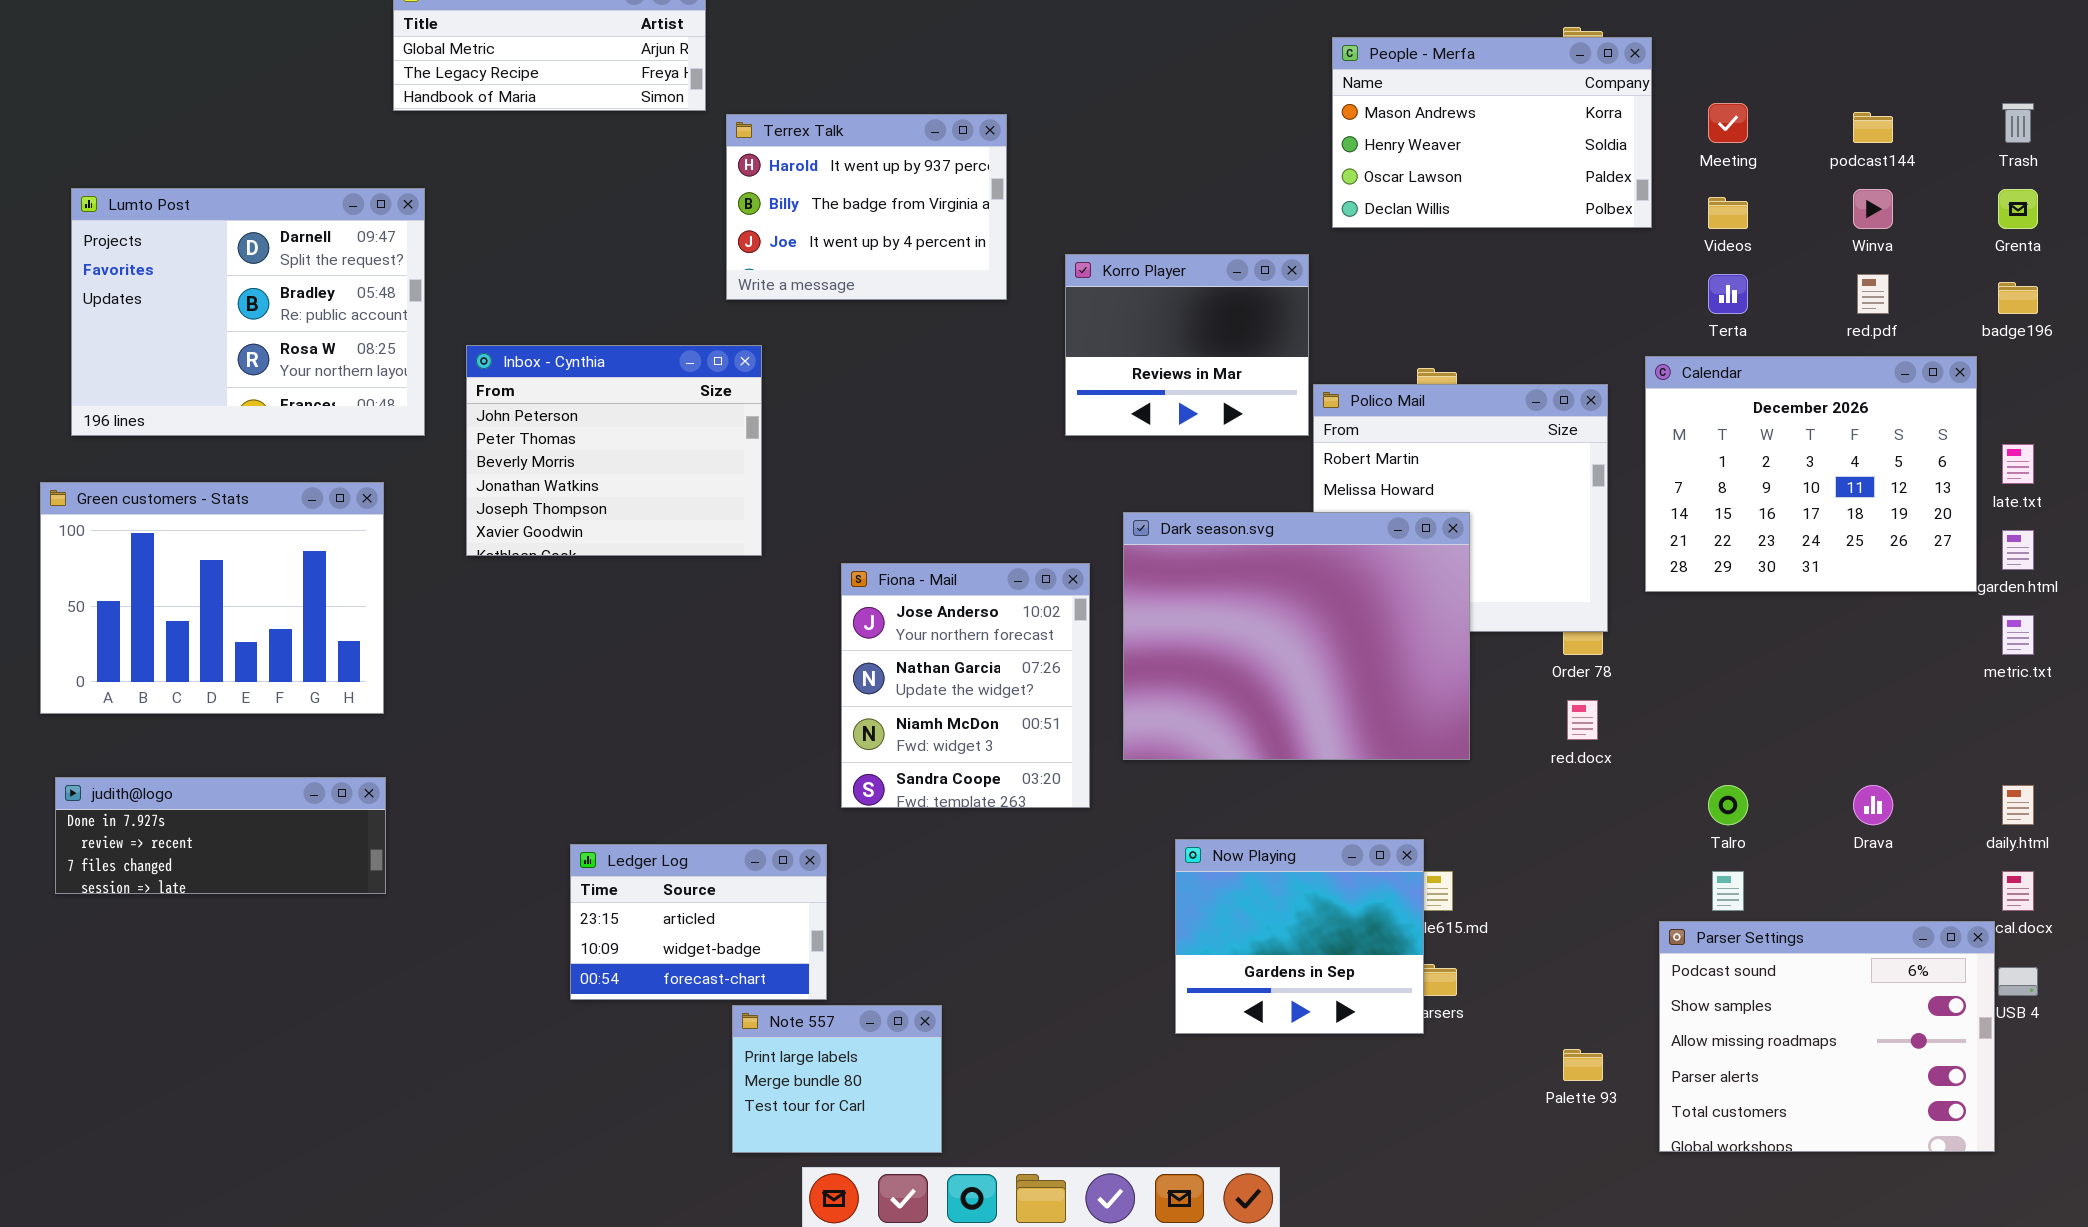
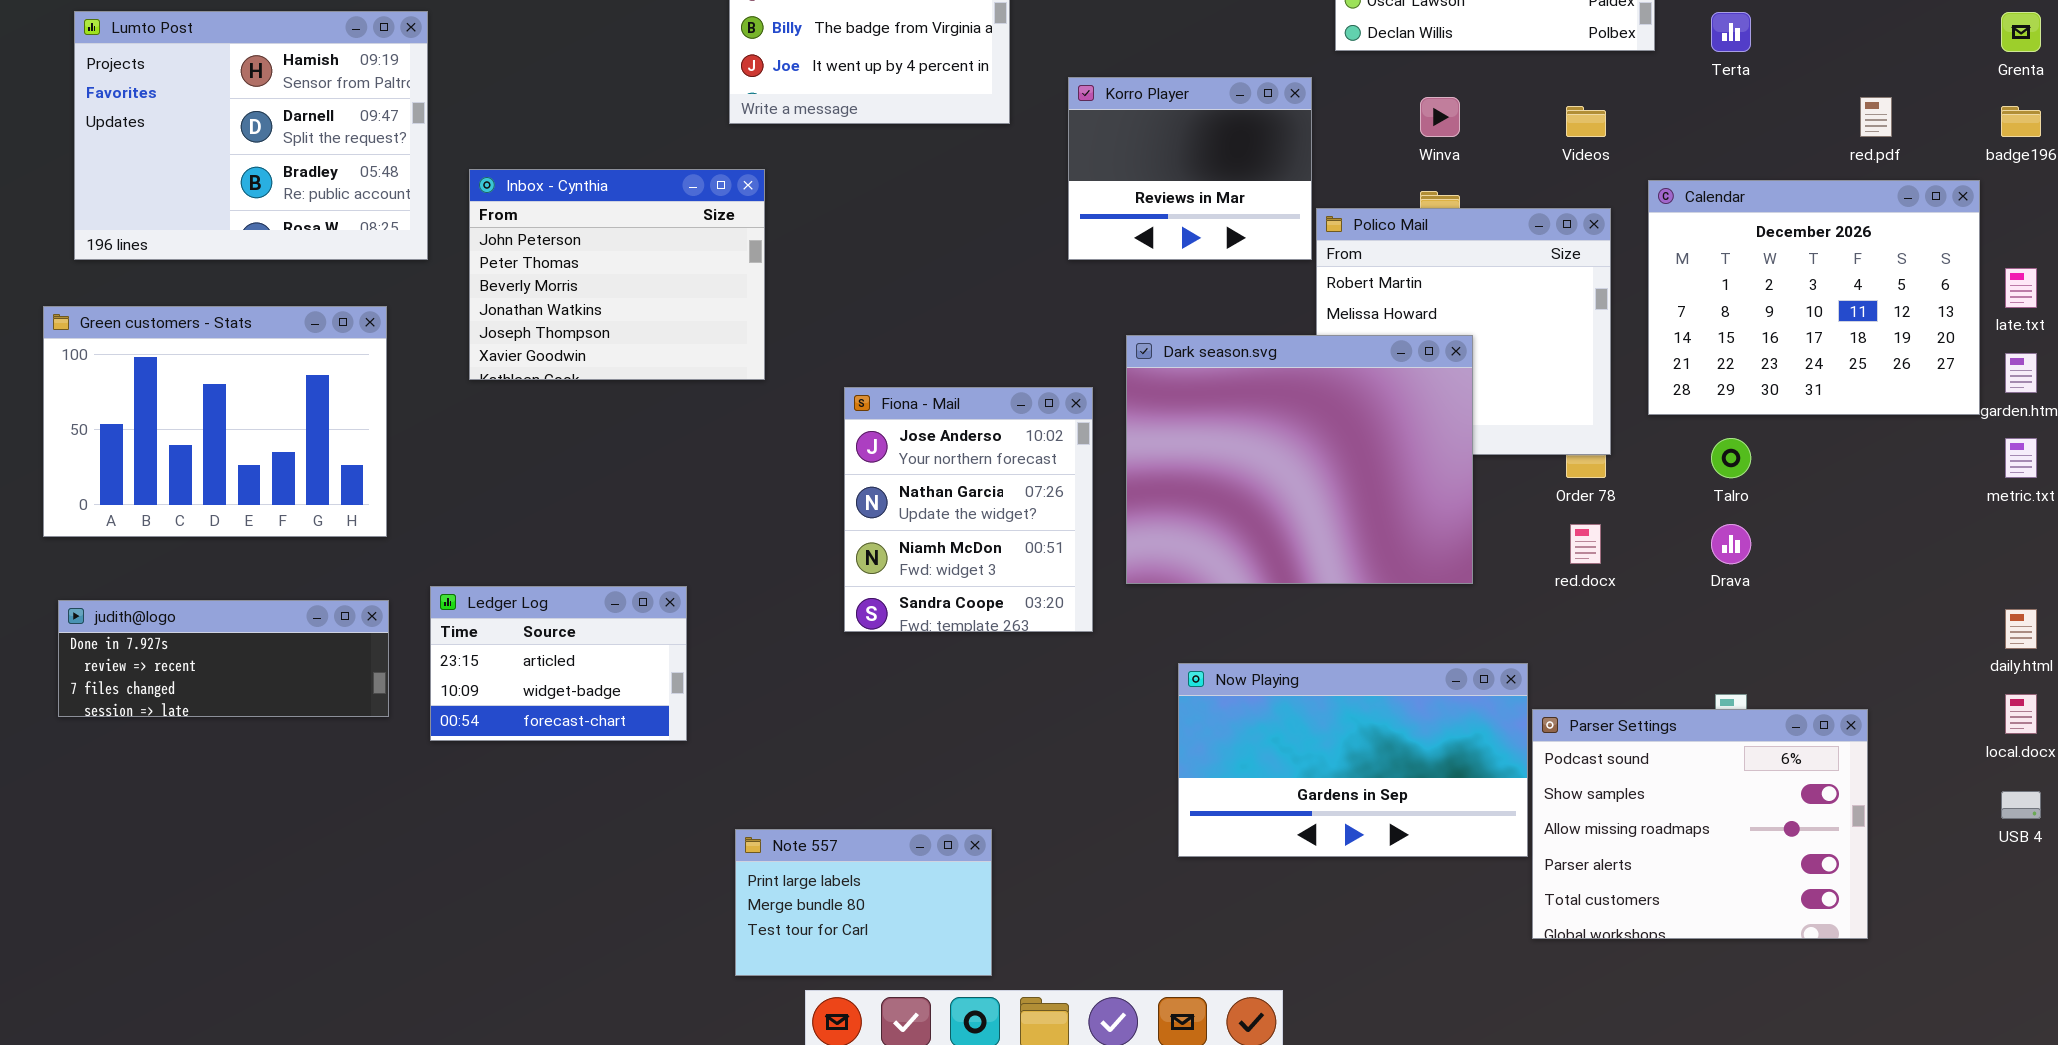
Lumto Post: [71,188,425,436] -> [74,11,428,260], scrolled up 1 row
Winva: [1853,189,1893,229] -> [1420,97,1460,137], moved
Videos: [1708,197,1748,229] -> [1566,106,1606,137], moved
Terta: [1708,274,1748,314] -> [1711,12,1751,52], moved
Talro: [1708,785,1748,825] -> [1711,438,1751,478], moved
Drava: [1853,785,1893,825] -> [1711,524,1751,564], moved
Now Playing: [1175,839,1424,1034] -> [1178,663,1528,857], resized
Ledger Log: [570,844,827,1000] -> [430,586,687,741], moved
Parser Settings: [1659,921,1995,1152] -> [1532,709,1868,939], moved
Note 557: [732,1005,942,1153] -> [735,829,992,976], resized

